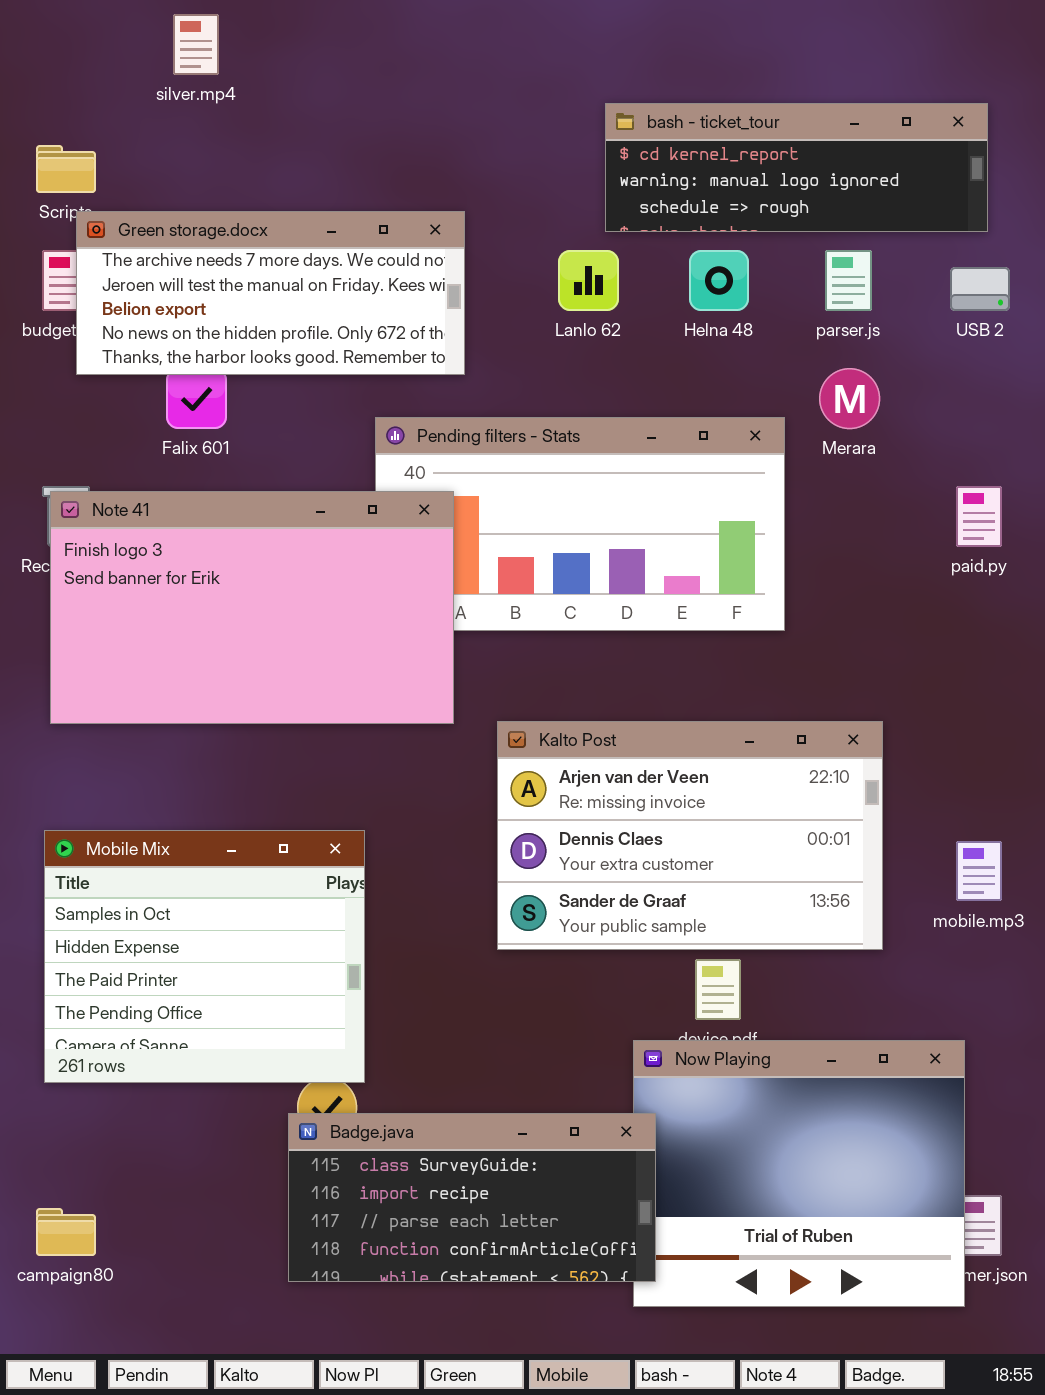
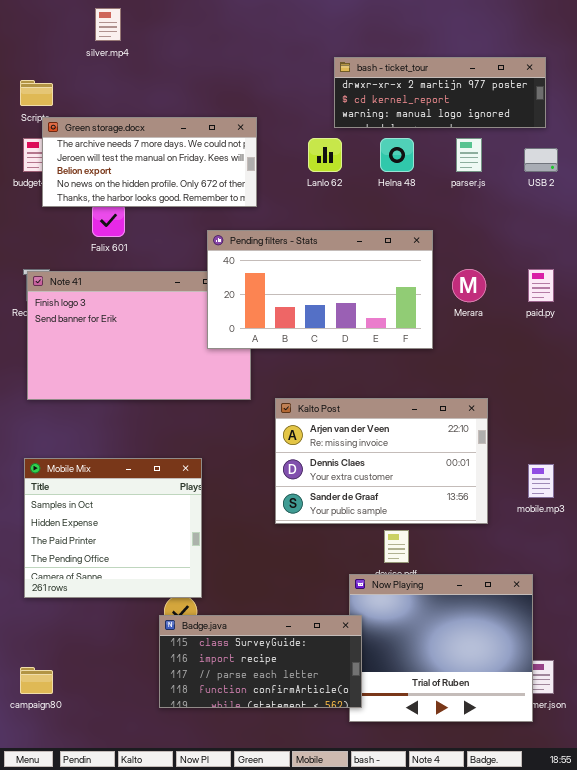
bash - ticket_tour: [605,103,988,232] -> [334,57,546,128], scrolled up 1 row
Merara: [819,368,880,429] -> [452,269,486,302], moved
Pending filters - Stats: [375,417,785,631] -> [207,230,433,349], raised

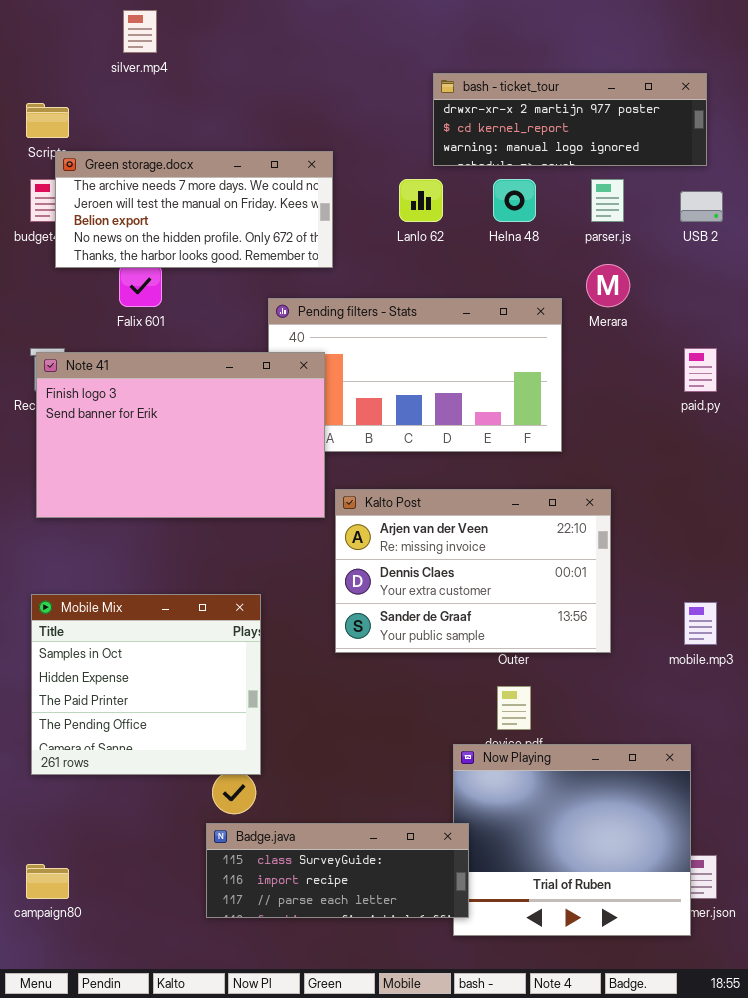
Merara: [452,269,486,302] -> [586,264,630,307], moved
Note 41: [27,271,251,400] -> [36,352,325,518], raised
Kalto Post: [275,398,488,524] -> [335,489,611,653], moved
Badge.java: [159,615,362,708] -> [206,823,469,918], resized

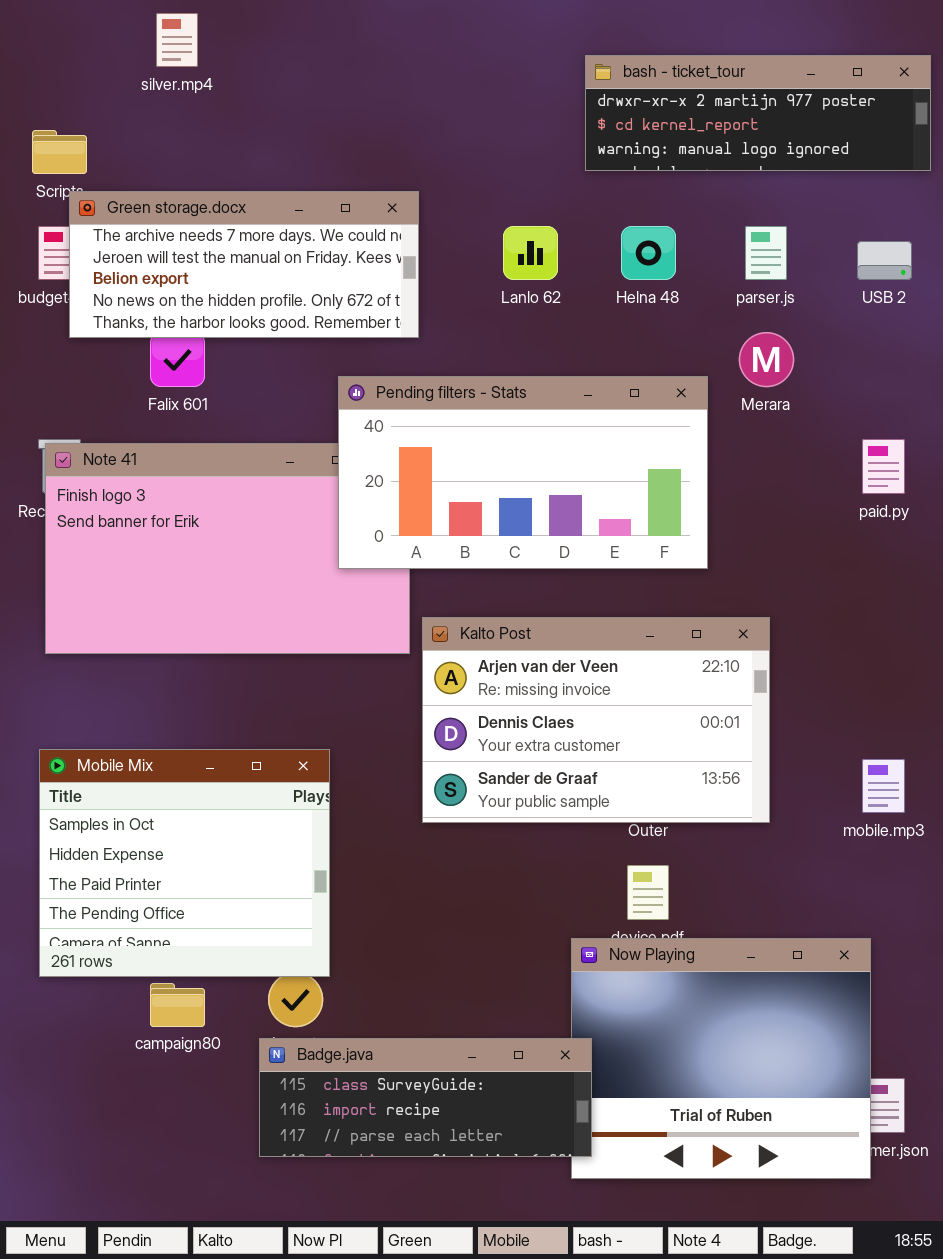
bash - ticket_tour: [433,73,707,166] -> [585,55,931,171], moved
Pending filters - Stats: [268,298,562,452] -> [338,376,708,569], raised
campaign80: [26,864,69,899] -> [150,983,205,1027], moved

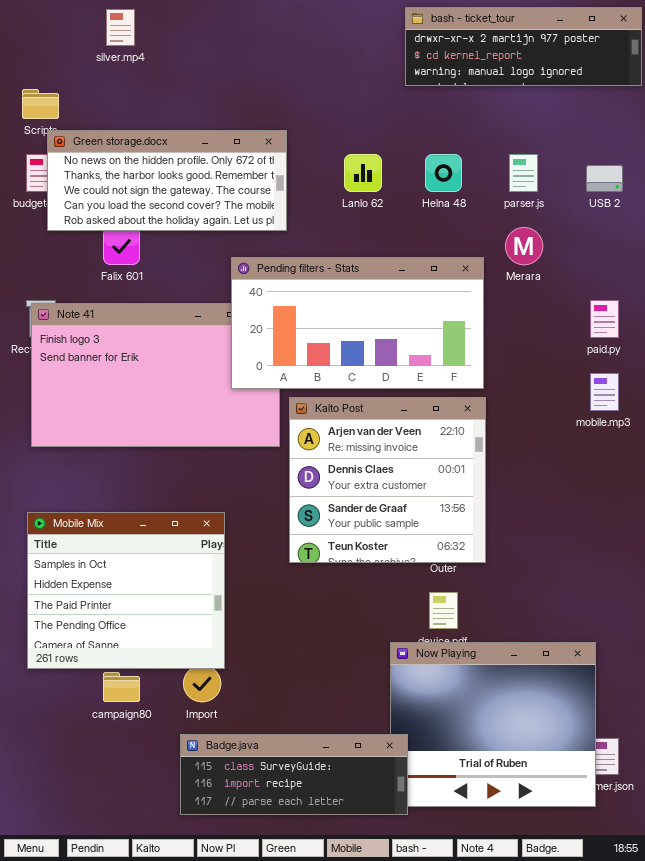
bash - ticket_tour: [585,55,931,171] -> [405,7,642,86], moved
Green storage.docx: [69,191,419,338] -> [47,130,287,231], scrolled down 3 rows
Kalto Post: [422,617,770,823] -> [289,397,486,563], resized
mobile.mp3: [862,759,905,813] -> [590,373,619,411], moved
Badge.java: [259,1038,592,1157] -> [180,734,408,815], moved

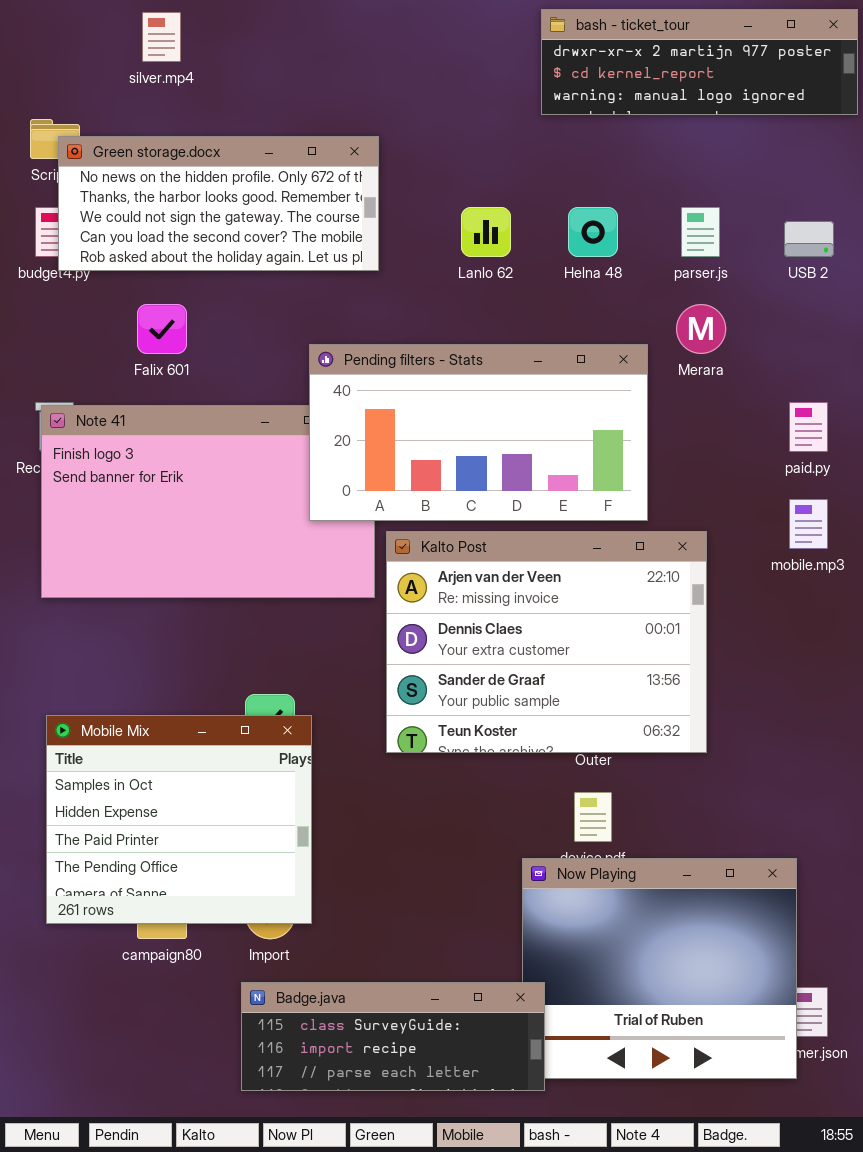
Green storage.docx: [47,130,287,231] -> [58,136,379,271], moved
Kalto Post: [289,397,486,563] -> [386,531,707,753], resized
Mobile Mix: [27,512,225,669] -> [46,715,312,924], moved

